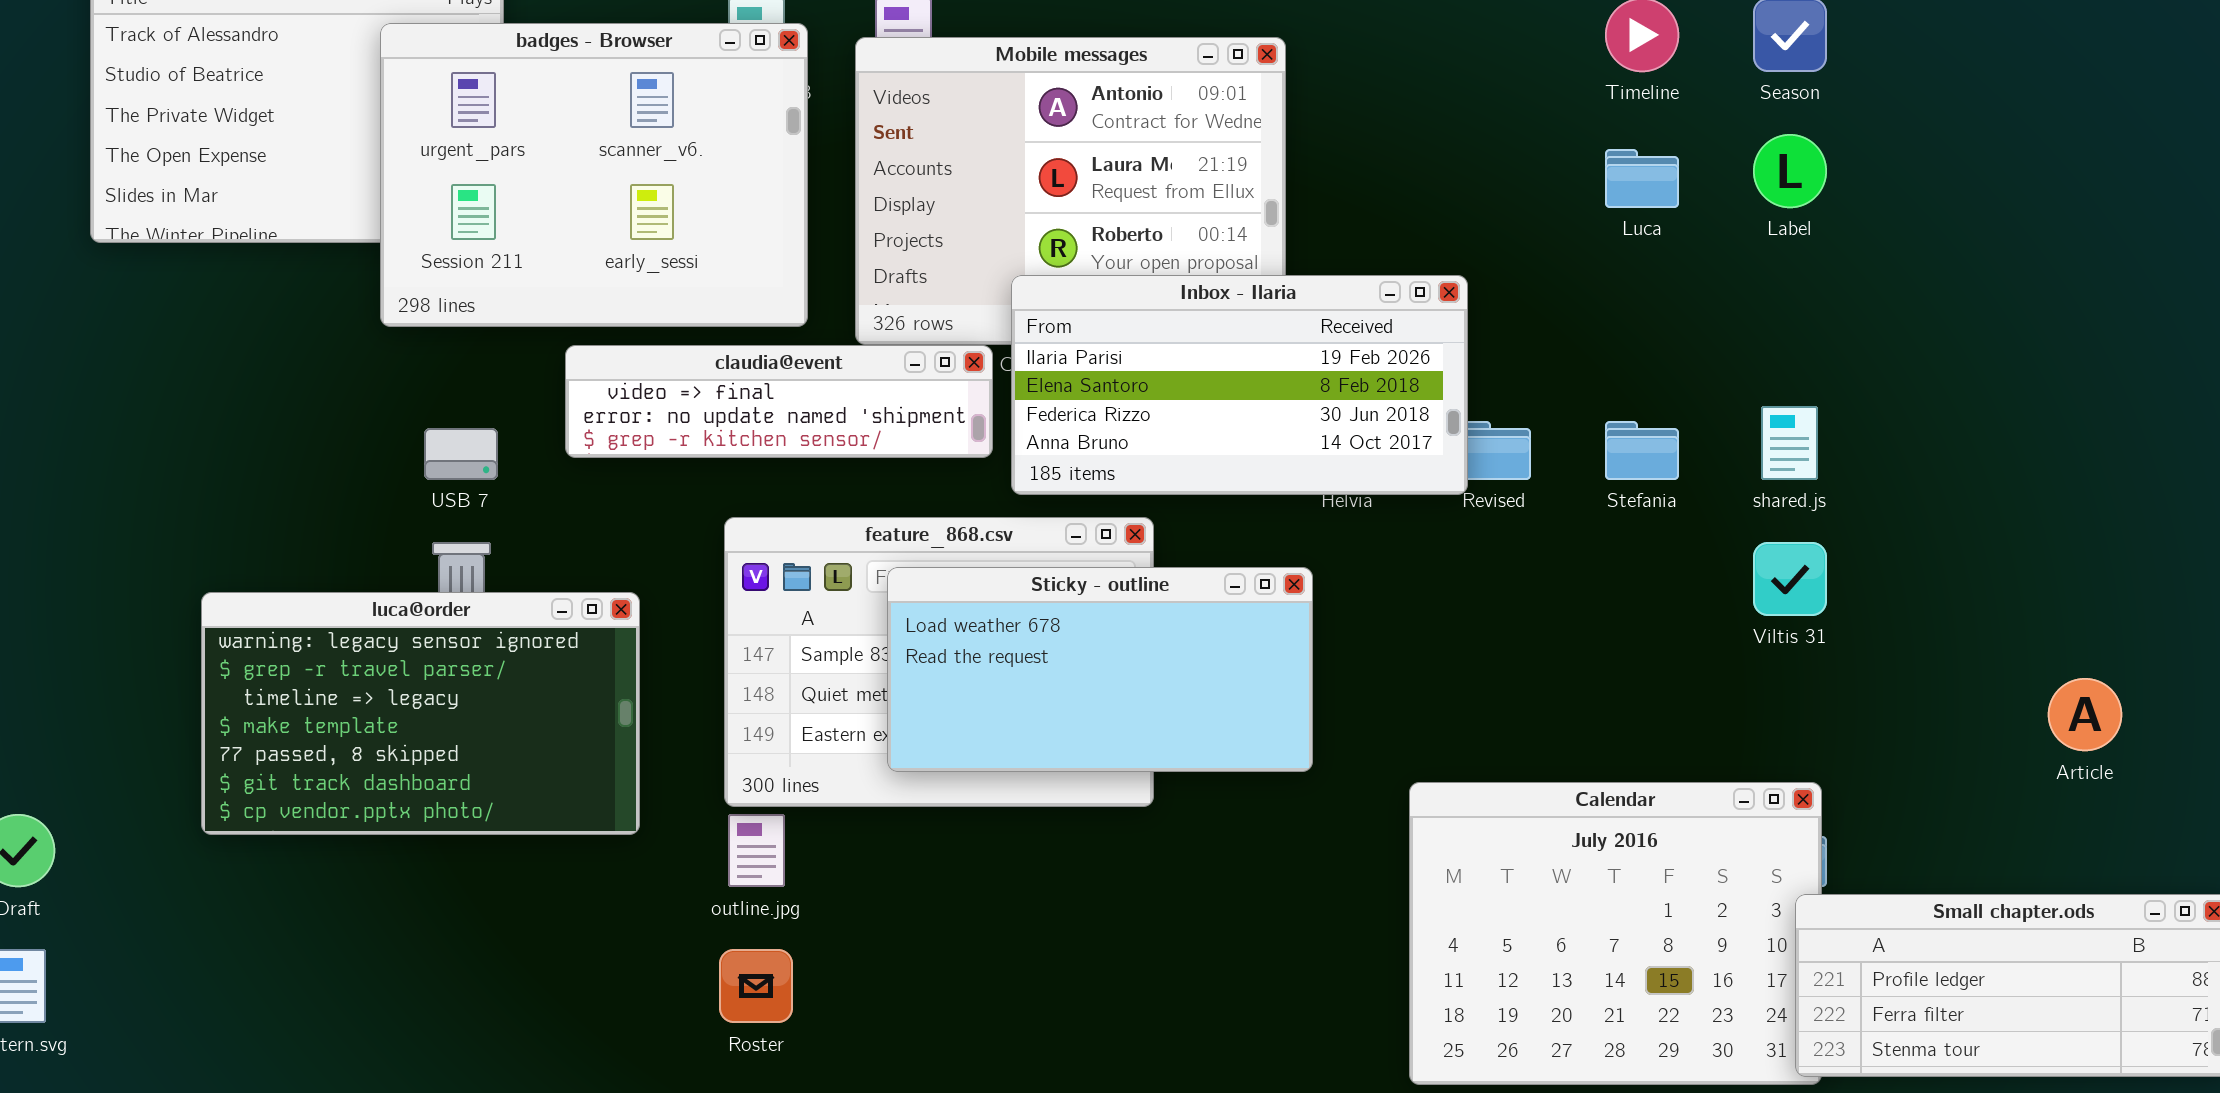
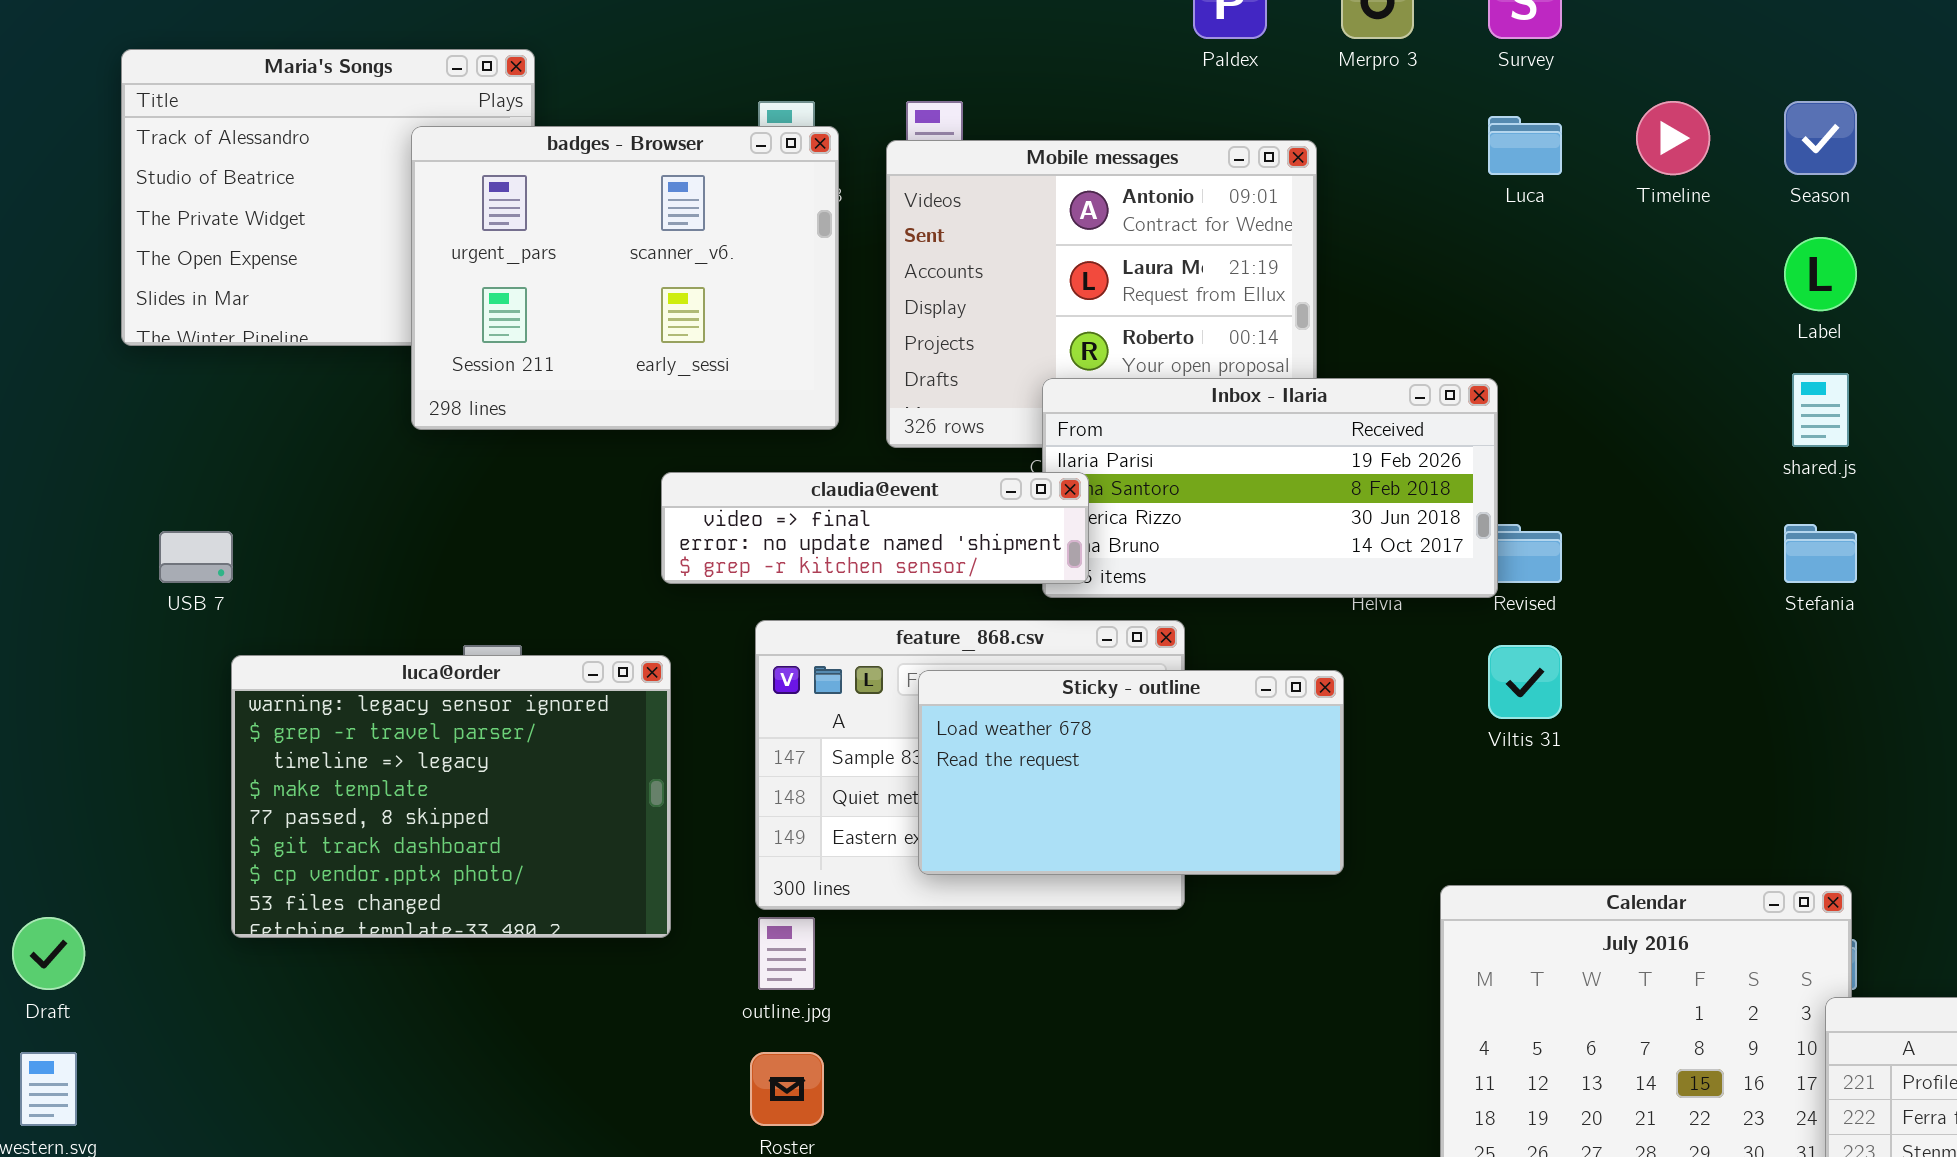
Luca: [1605,149,1679,208] -> [1488,116,1562,175], moved
claudia@event: [565,345,993,458] -> [661,472,1089,584], moved
shared.js: [1761,406,1818,480] -> [1792,373,1849,447], moved
Stefania: [1605,421,1679,480] -> [1784,524,1857,583], moved
USB 7: [424,428,498,480] -> [159,531,233,583], moved
Viltis 31: [1753,542,1827,616] -> [1488,645,1562,719], moved
luca@order: [201,592,640,835] -> [231,655,671,938], resized

